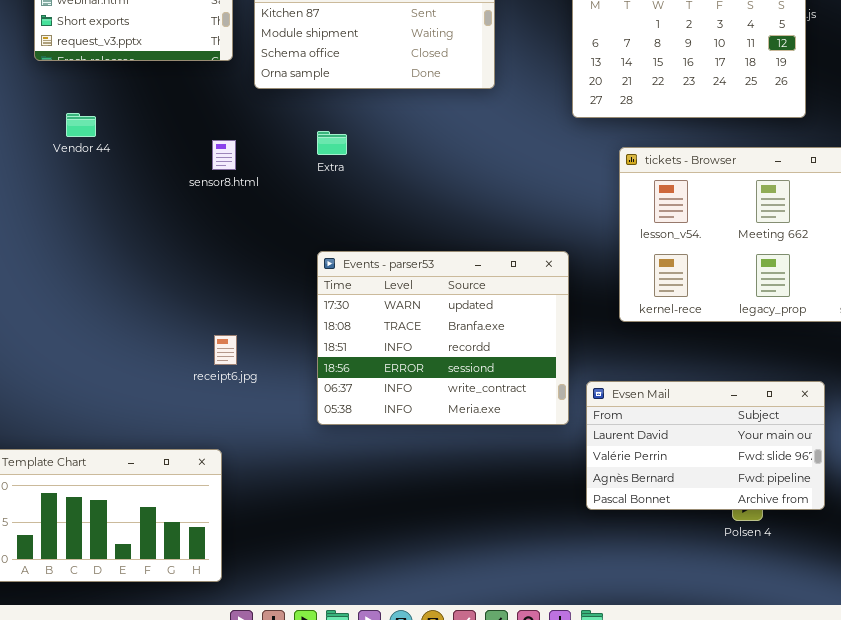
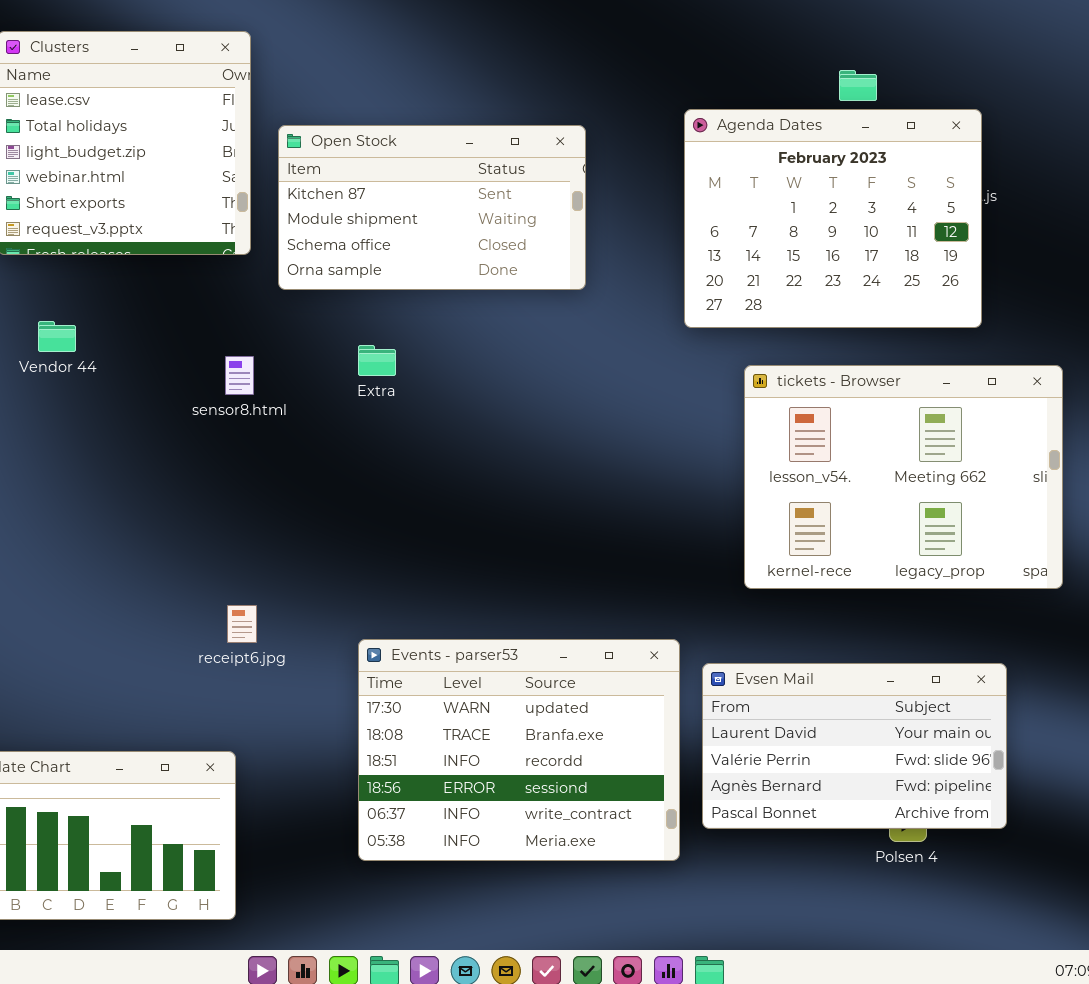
Events - parser53: [317,251,569,425] -> [358,639,680,861], moved

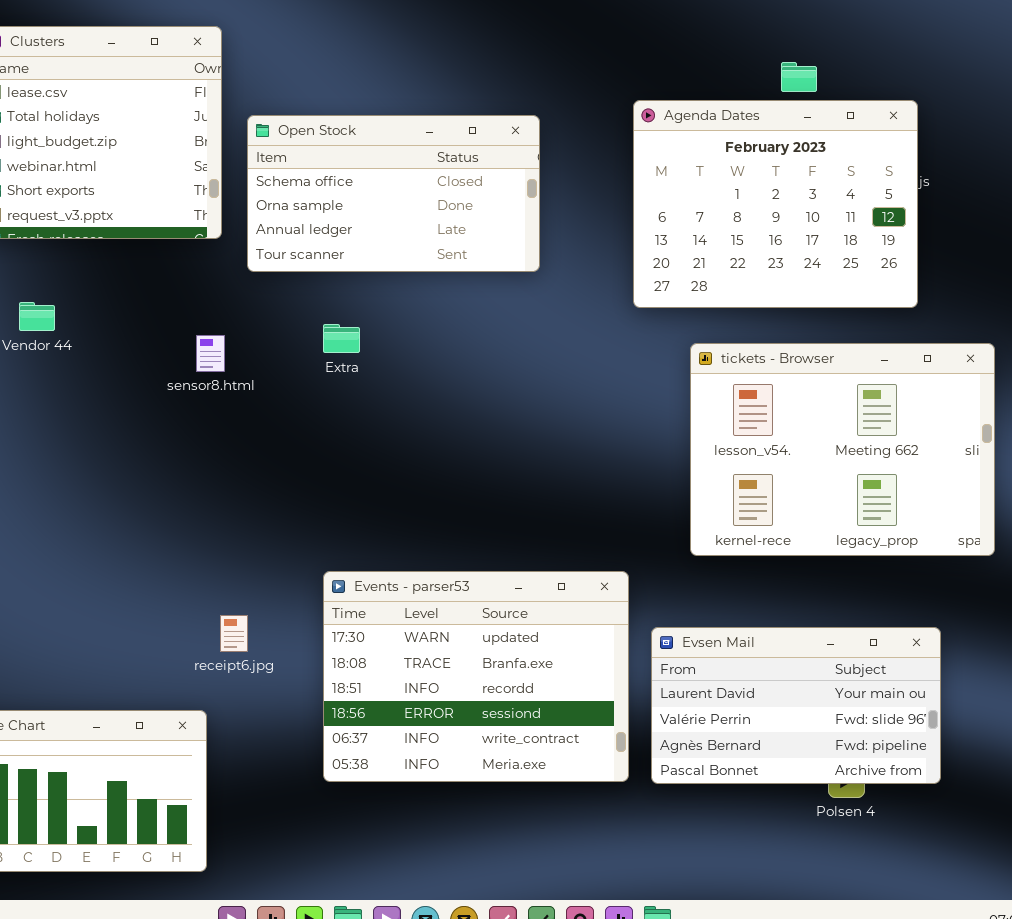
Open Stock: [278,125,586,290] -> [247,115,540,272], scrolled down 2 rows
receipt6.jpg: [227,605,257,643] -> [220,615,248,652], moved
Events - parser53: [358,639,680,861] -> [323,571,629,782], moved

